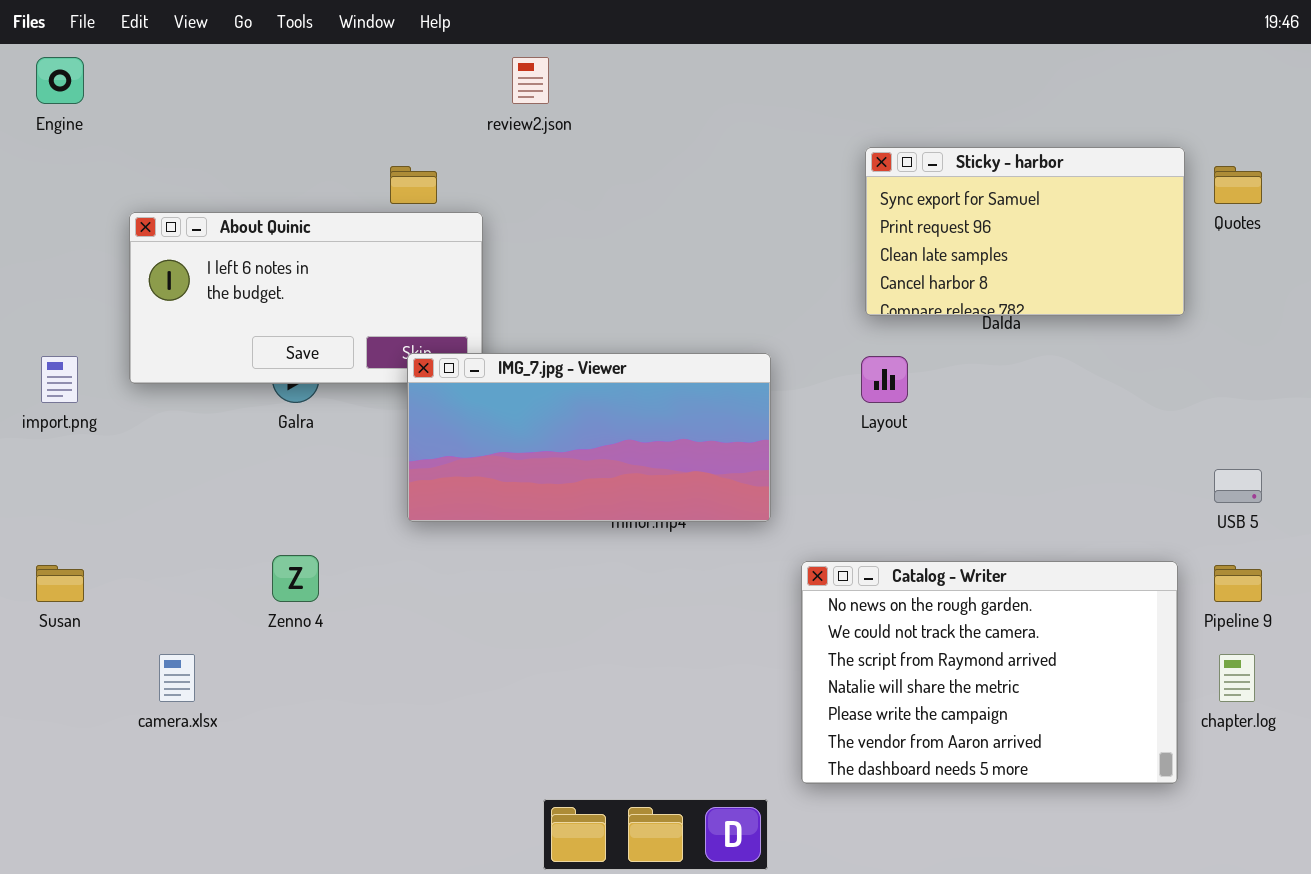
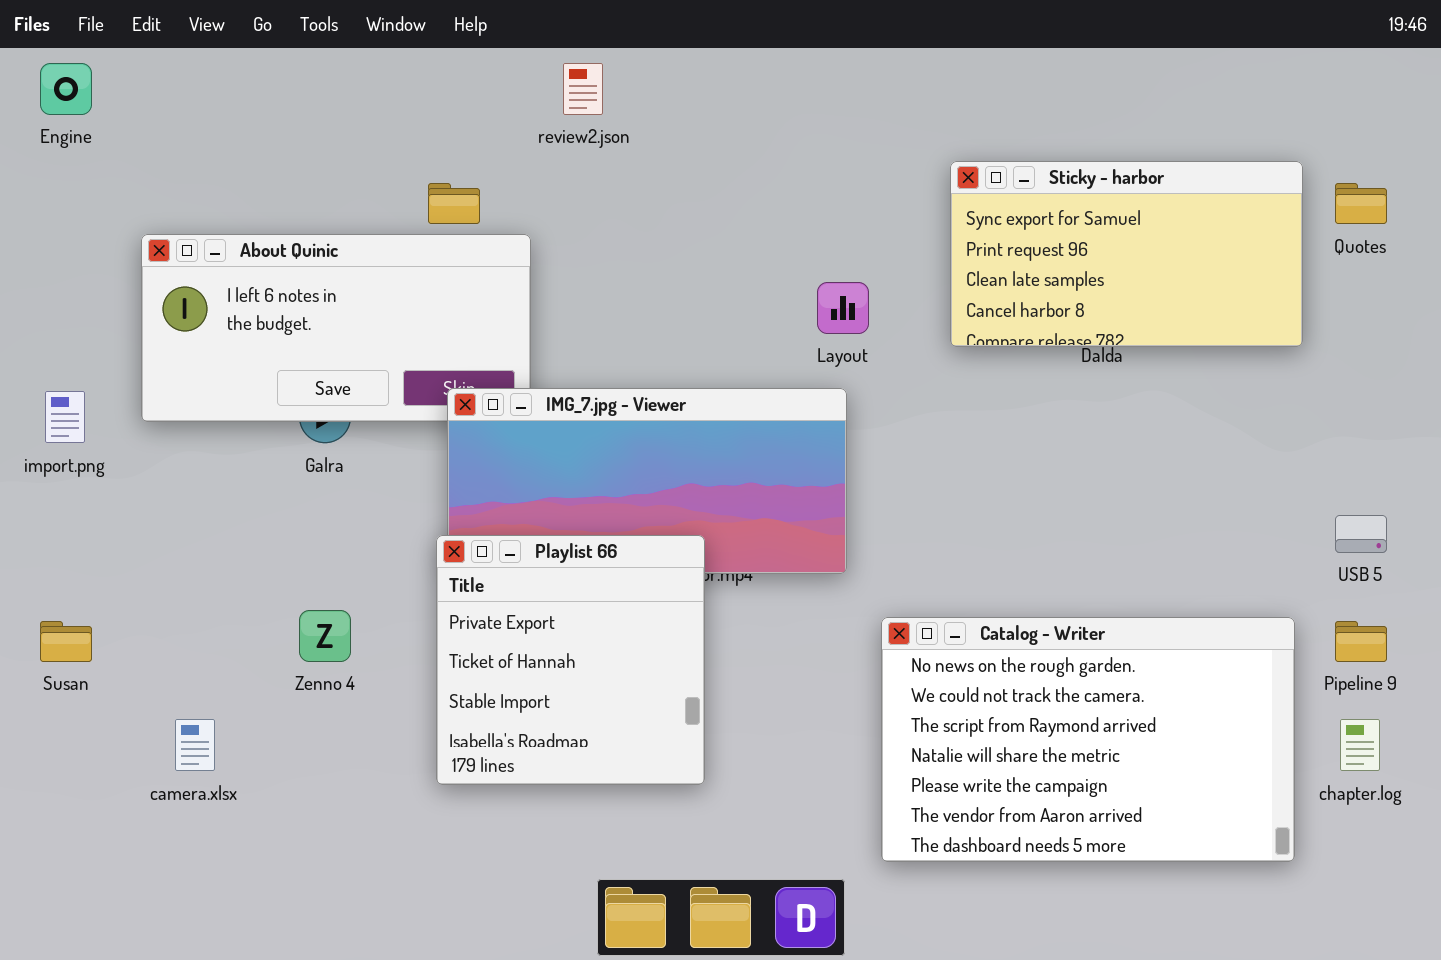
Layout: [861,356,908,403] -> [817,282,869,334], moved
Playlist 66: none -> [436,535,705,785], opened

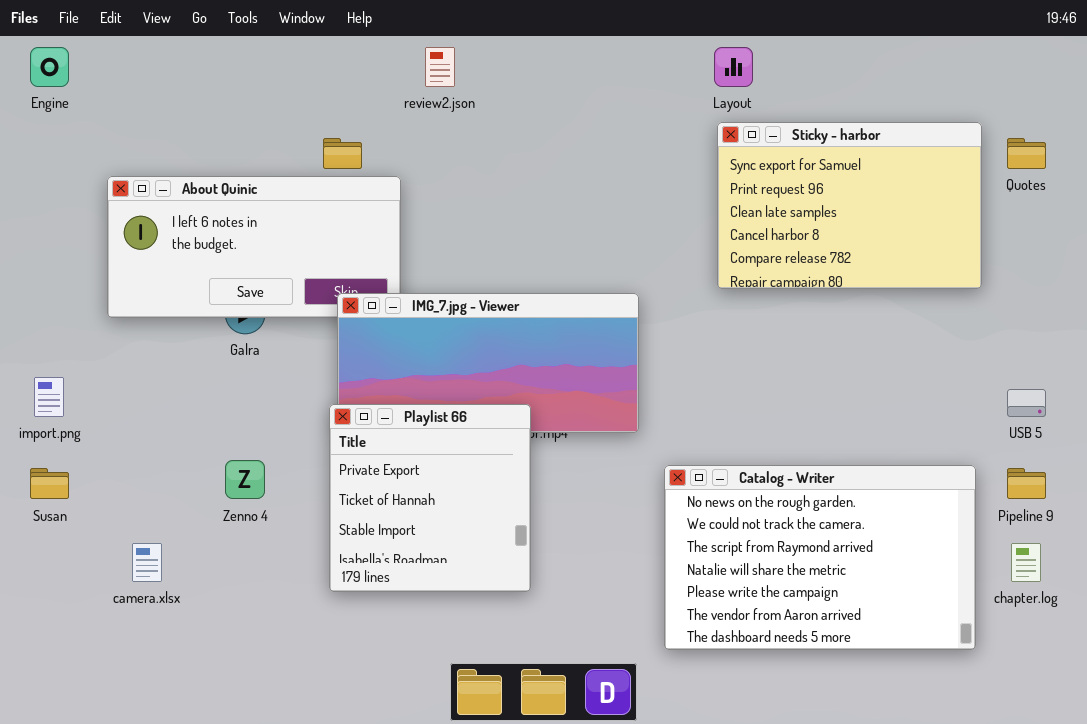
Sticky - harbor: [950,161,1303,347] -> [717,122,982,289], resized
Layout: [817,282,869,334] -> [714,47,753,87], moved
import.png: [45,391,85,443] -> [34,377,64,417], moved

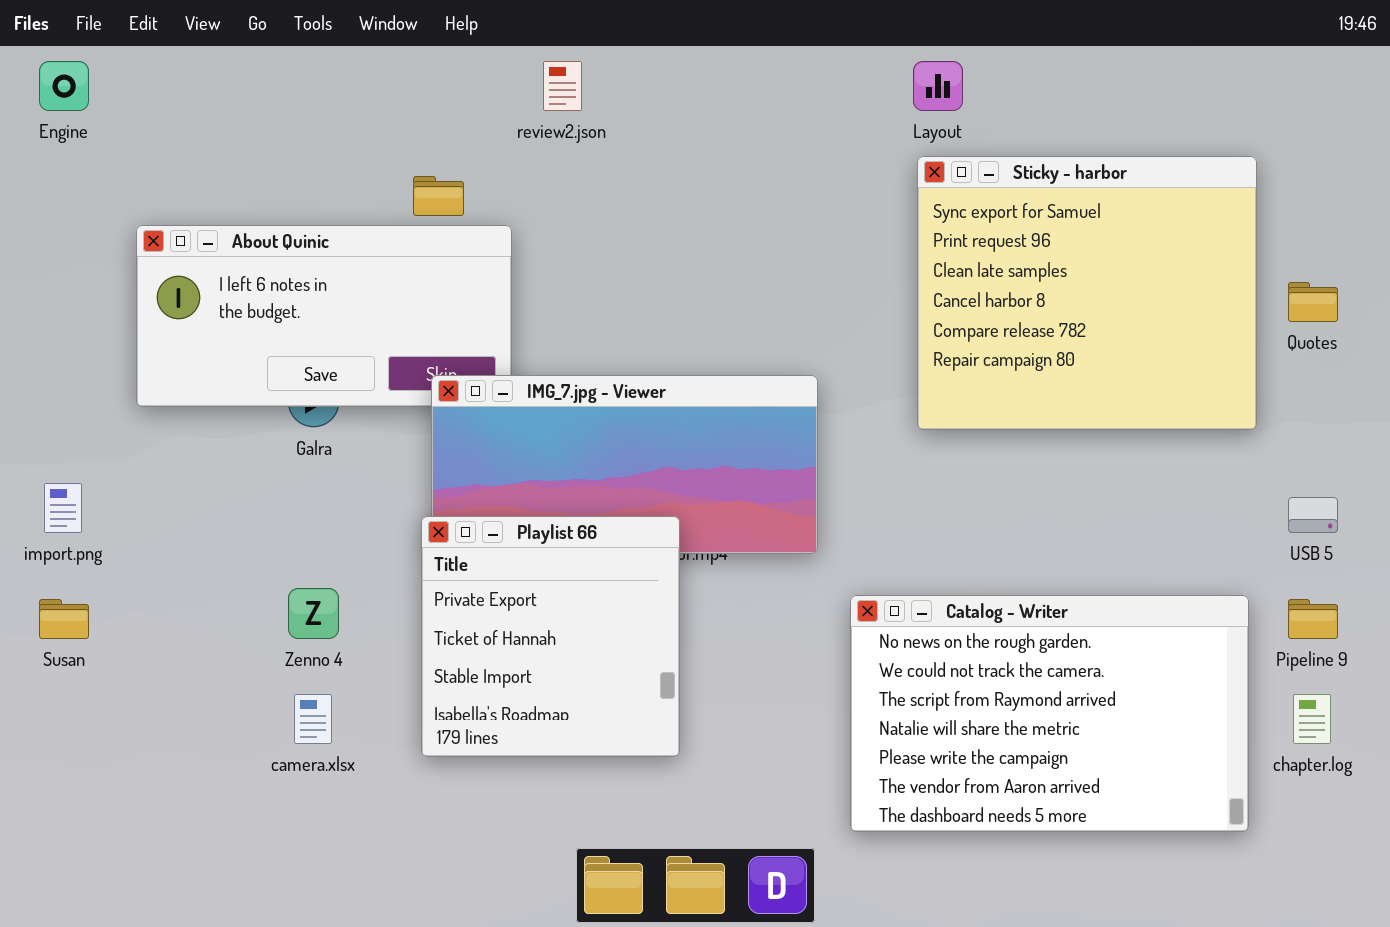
Sticky - harbor: [717,122,982,289] -> [917,156,1257,430], resized
Quotes: [1007,138,1046,169] -> [1288,282,1338,322], moved
camera.xlsx: [132,543,162,582] -> [294,694,332,744], moved

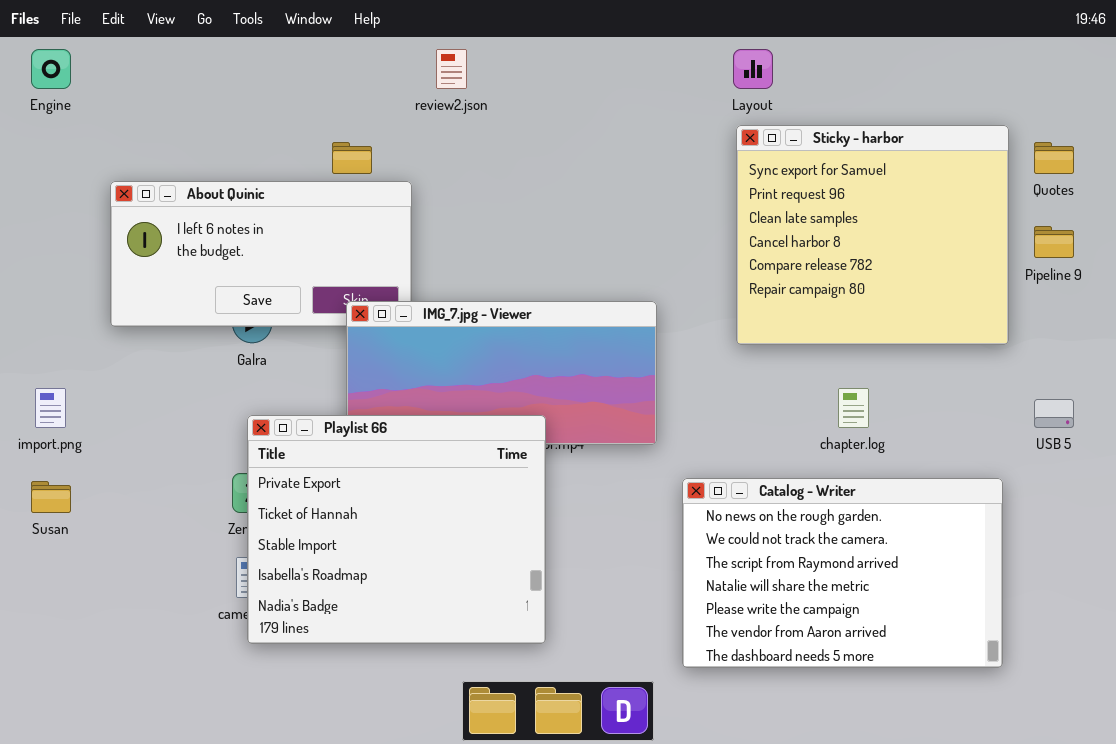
Quotes: [1288,282,1338,322] -> [1034,142,1074,174], moved
Playlist 66: [421,516,680,757] -> [247,415,546,644], resized
Pipeline 9: [1288,599,1338,639] -> [1034,226,1074,258], moved
chapter.log: [1293,694,1331,744] -> [838,388,869,428], moved

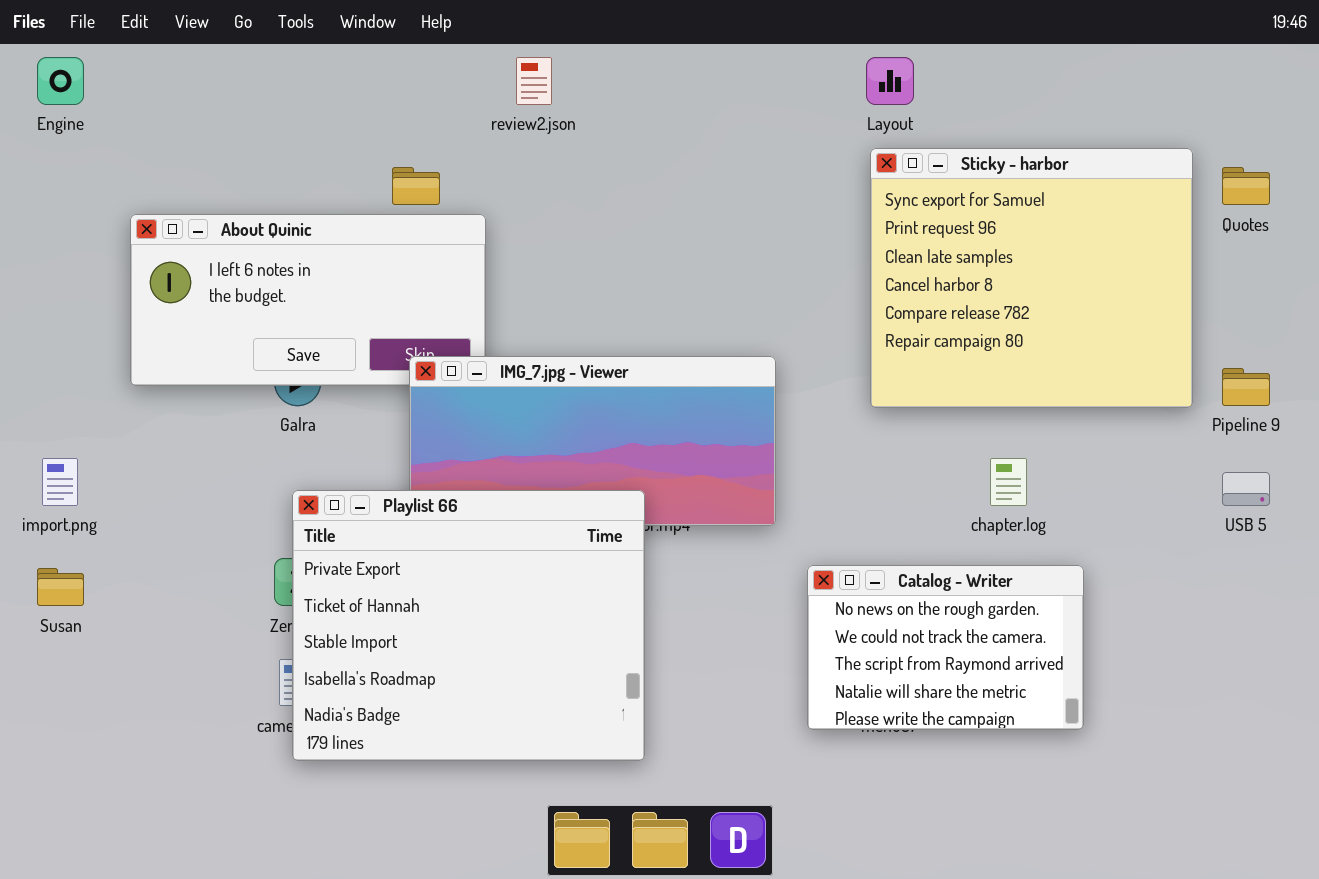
Pipeline 9: [1034,226,1074,258] -> [1222,368,1270,406], moved
Catalog - Writer: [682,478,1003,668] -> [807,565,1084,730], resized

